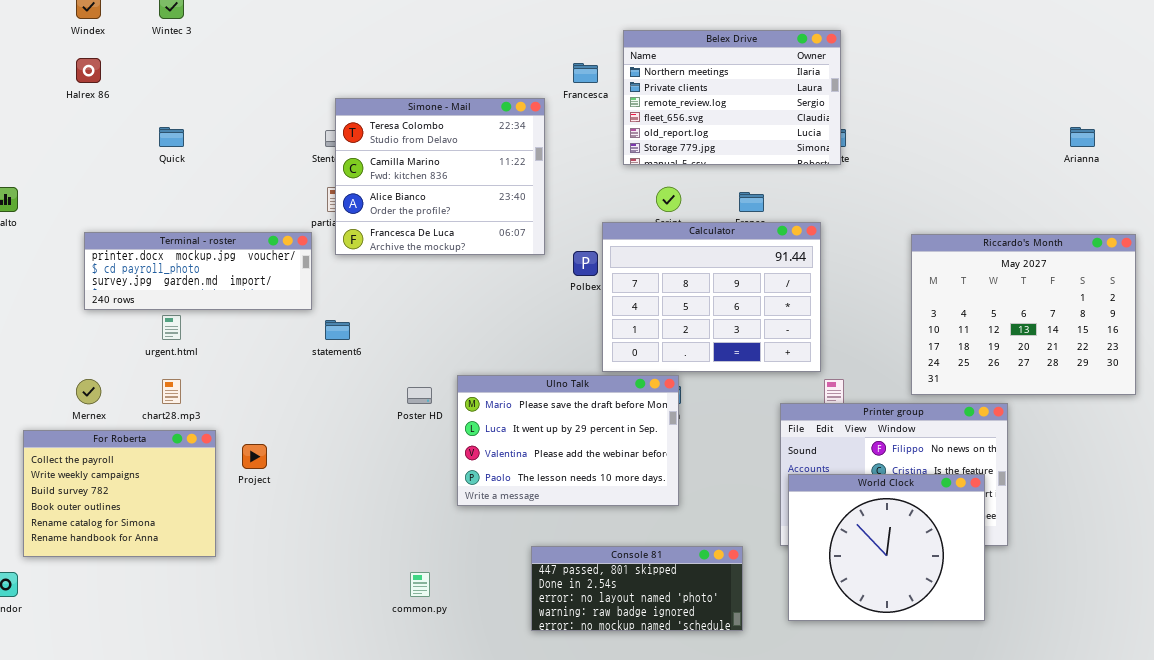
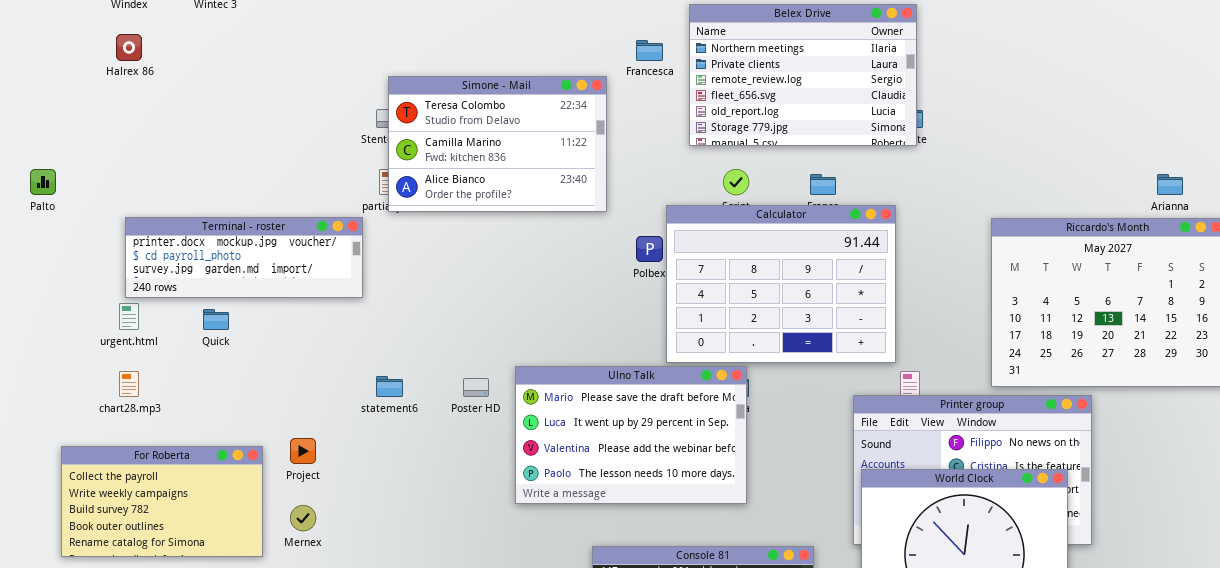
Simone - Mail: [335,98,545,255] -> [388,76,607,212], resized
Quick: [159,127,184,147] -> [203,309,229,330], moved
Arianna: [1070,127,1095,147] -> [1157,174,1183,195], moved
urgent.html: [162,315,181,340] -> [119,303,139,330], moved
statement6: [325,320,350,340] -> [376,376,403,397], moved
Mernex: [76,379,101,404] -> [290,505,316,531], moved
chart28.mp3: [162,379,181,404] -> [119,371,139,397], moved
For Roberta: [23,430,216,557] -> [61,446,263,557], resized

